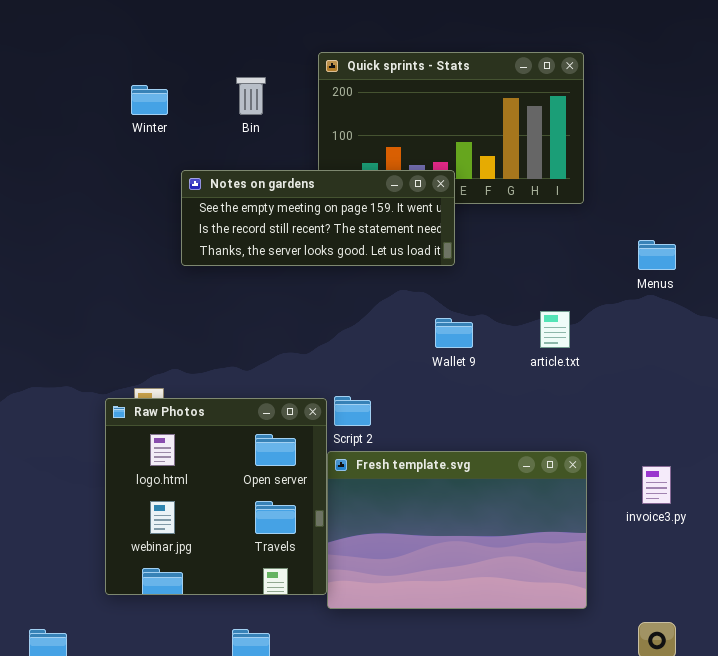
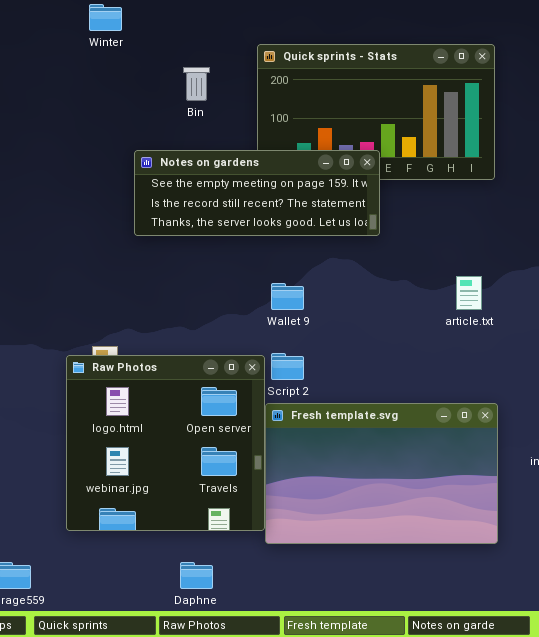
Winter: [131,85,168,115] -> [89,4,122,31], moved
Wallet 9: [435,318,473,348] -> [271,283,304,310], moved

